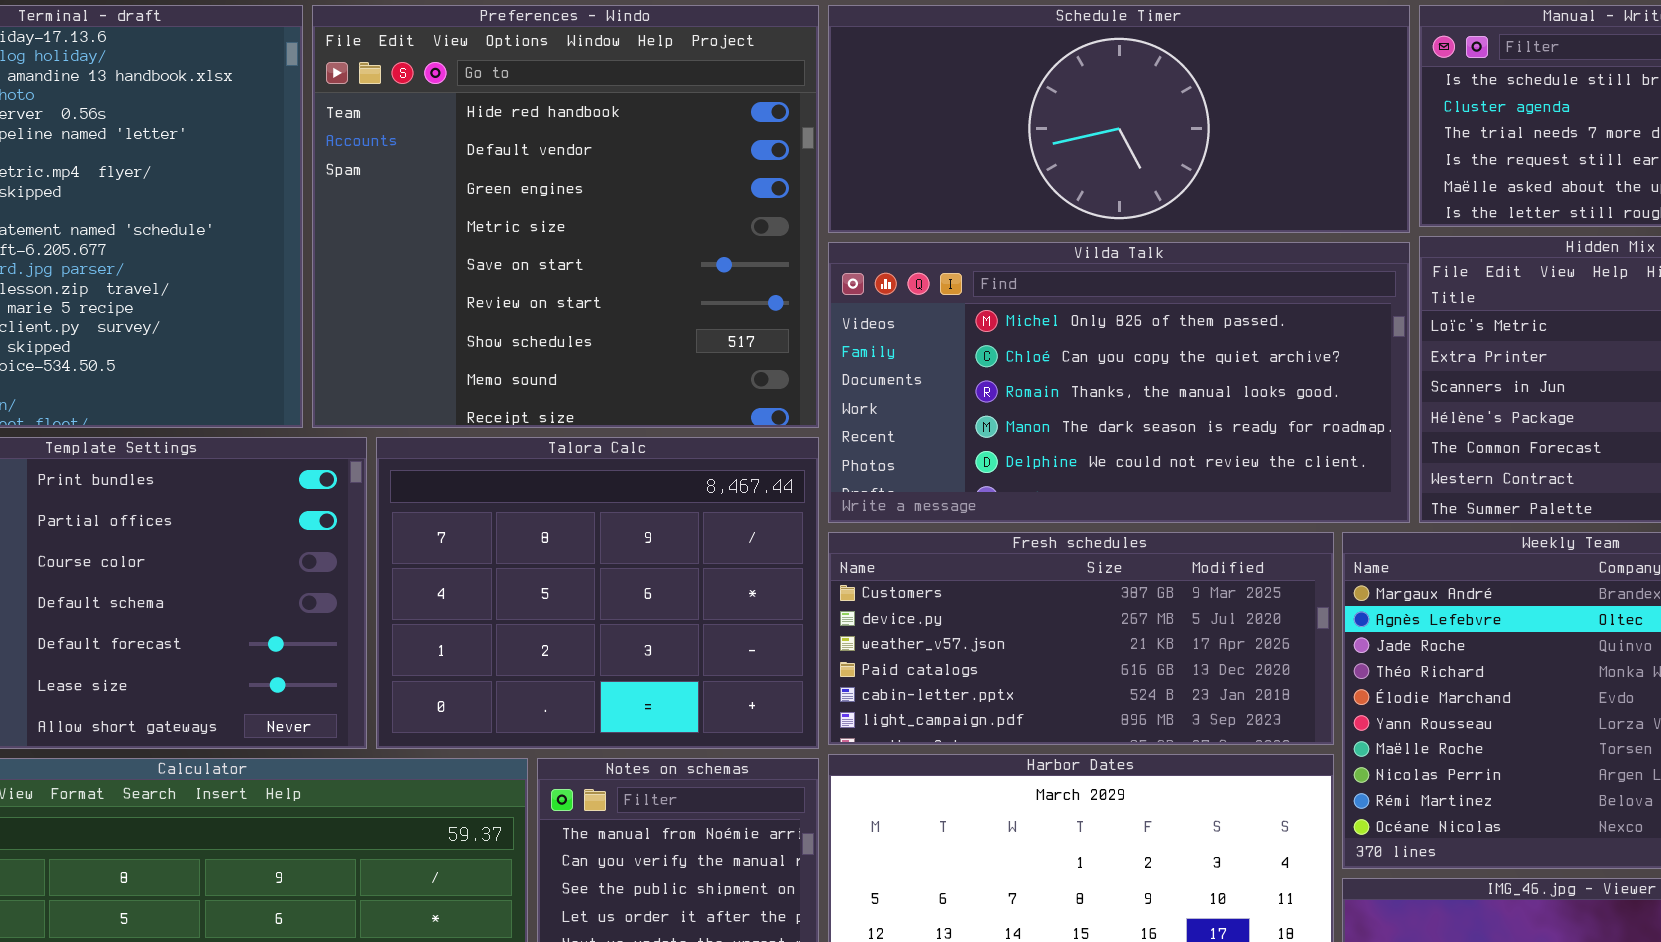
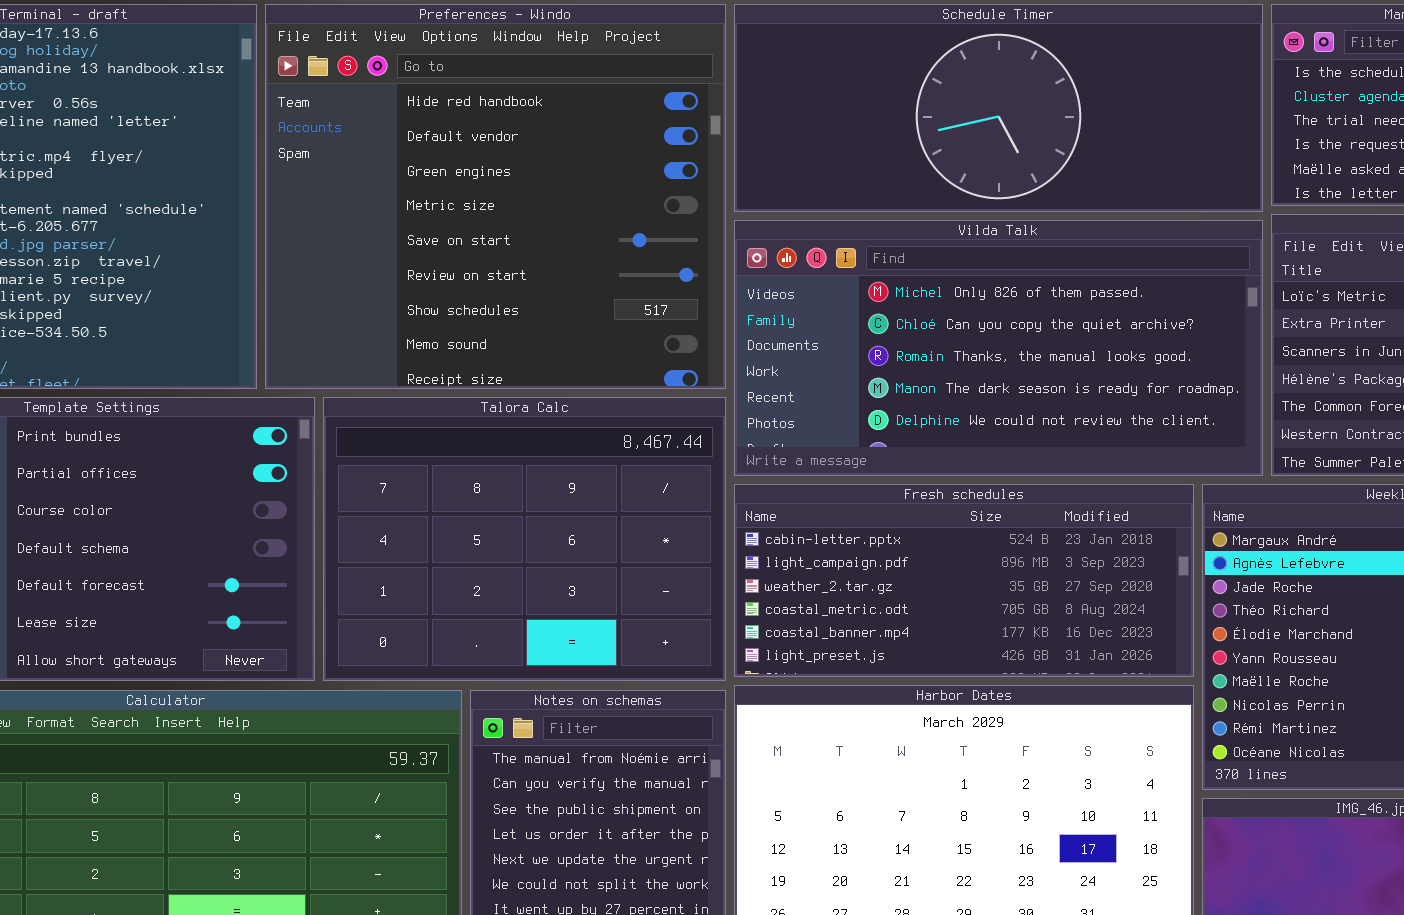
Fresh schedules: [828,532,1334,745] -> [734,484,1194,677], scrolled down 4 rows

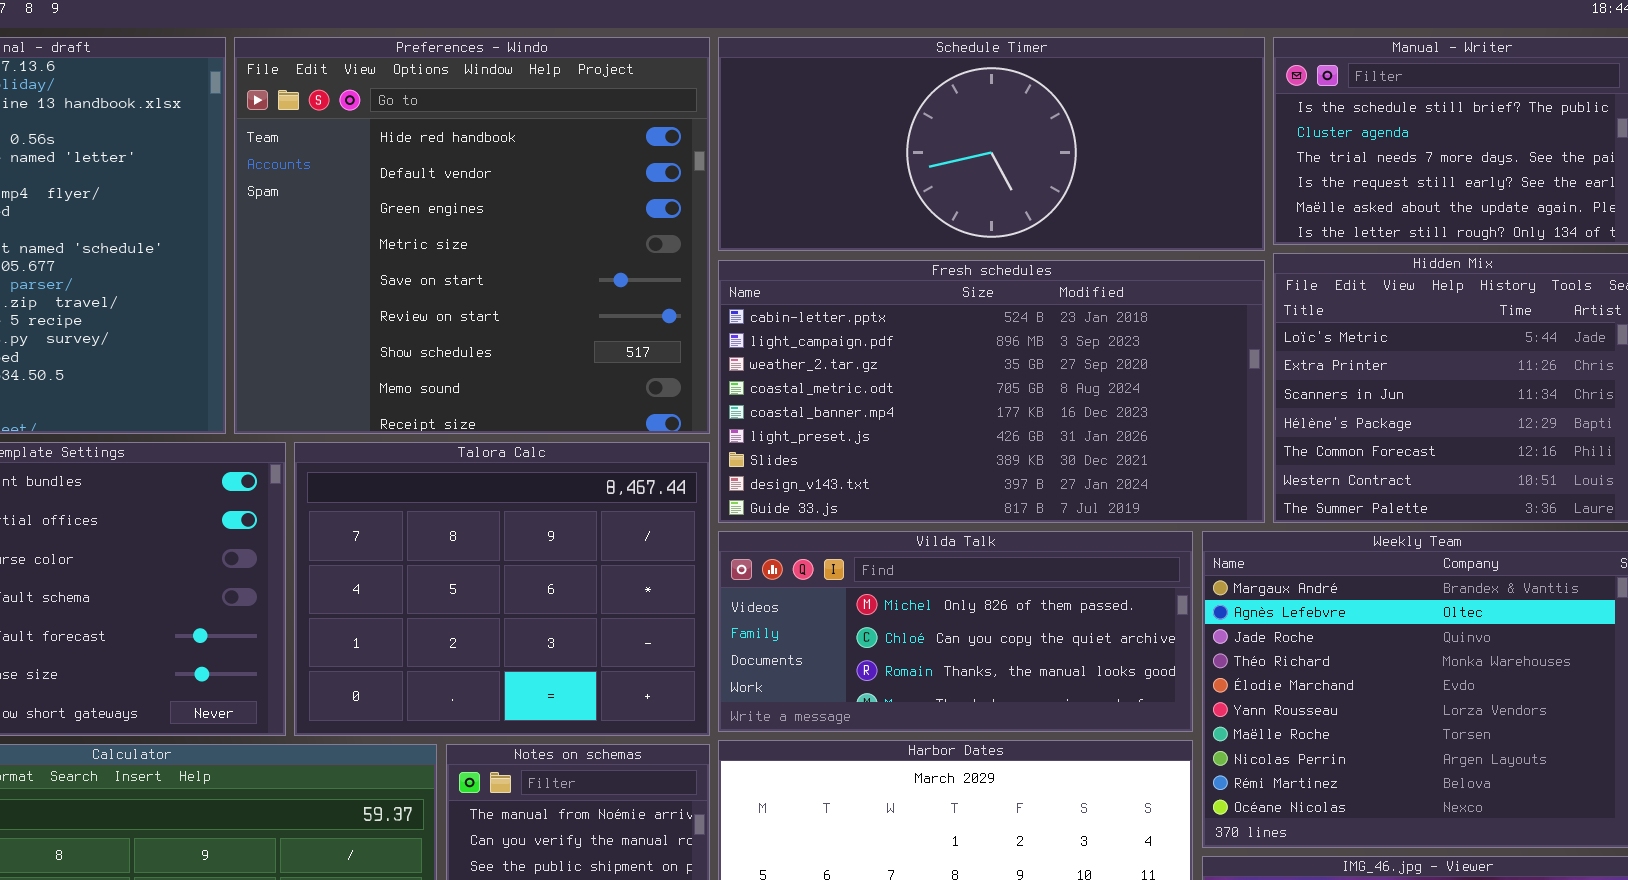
Vilda Talk: [734,220,1263,476] -> [718,531,1193,732], moved, resized
Fresh schedules: [734,484,1194,677] -> [718,260,1265,523], moved, resized

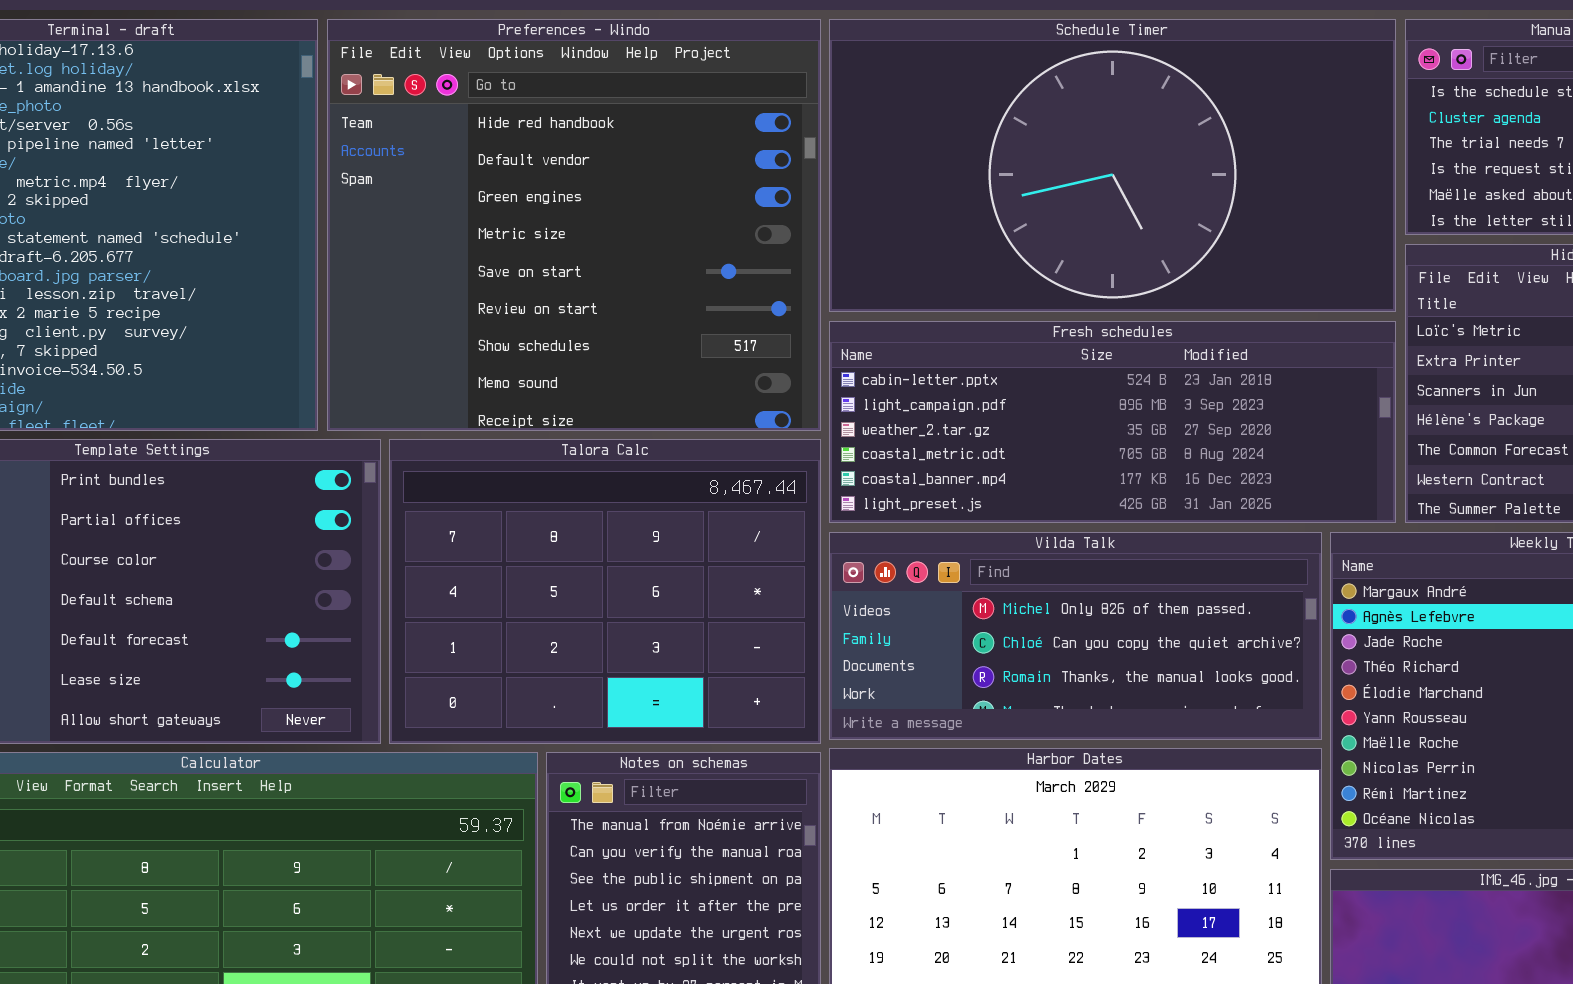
Schedule Timer: [718,37,1265,251] -> [829,19,1396,312], resized
Fresh schedules: [718,260,1265,523] -> [829,321,1396,523], resized

